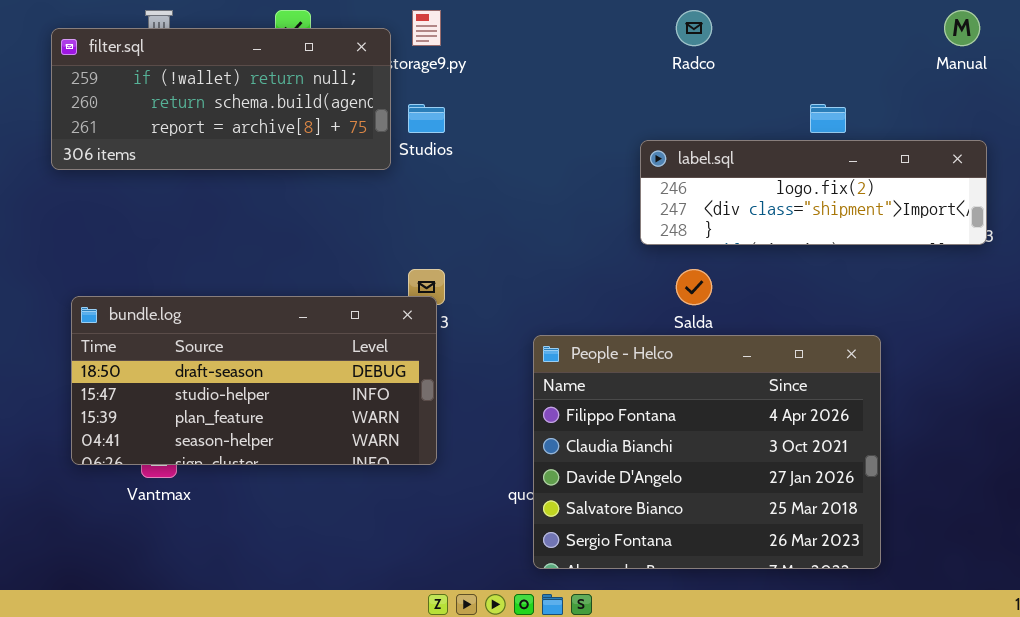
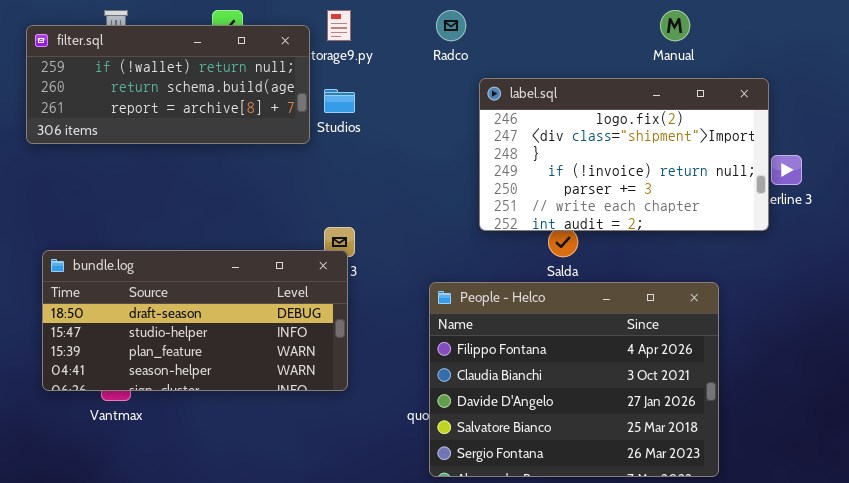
Radco: [676,10,712,46] -> [436,10,466,41], moved
Manual: [944,10,980,46] -> [660,10,690,41], moved
label.sql: [640,140,987,245] -> [479,78,769,231], moved, resized

